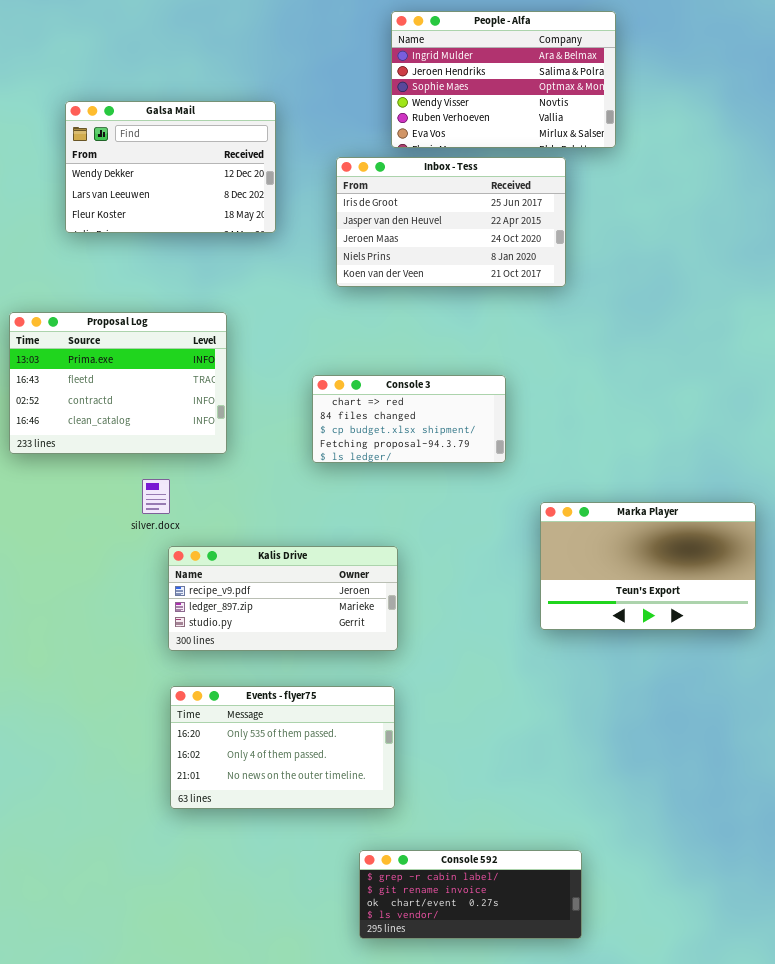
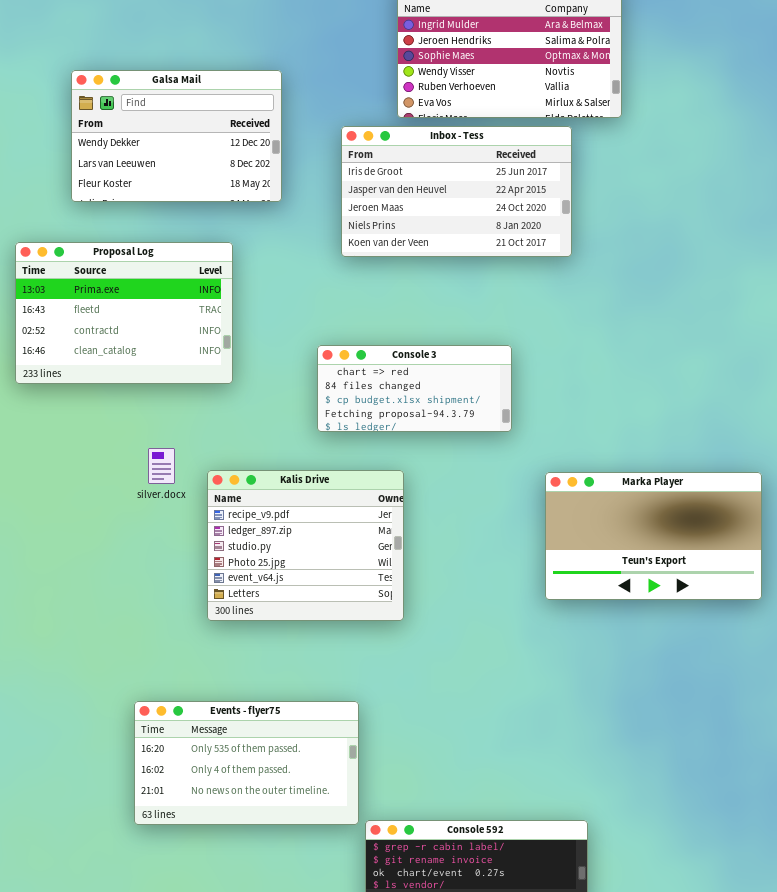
Proposal Log: [9,312,227,454] -> [15,242,233,384], moved
Kalis Drive: [168,546,398,651] -> [207,470,404,621], resized
Events - flyer75: [170,686,395,809] -> [134,701,359,825], moved

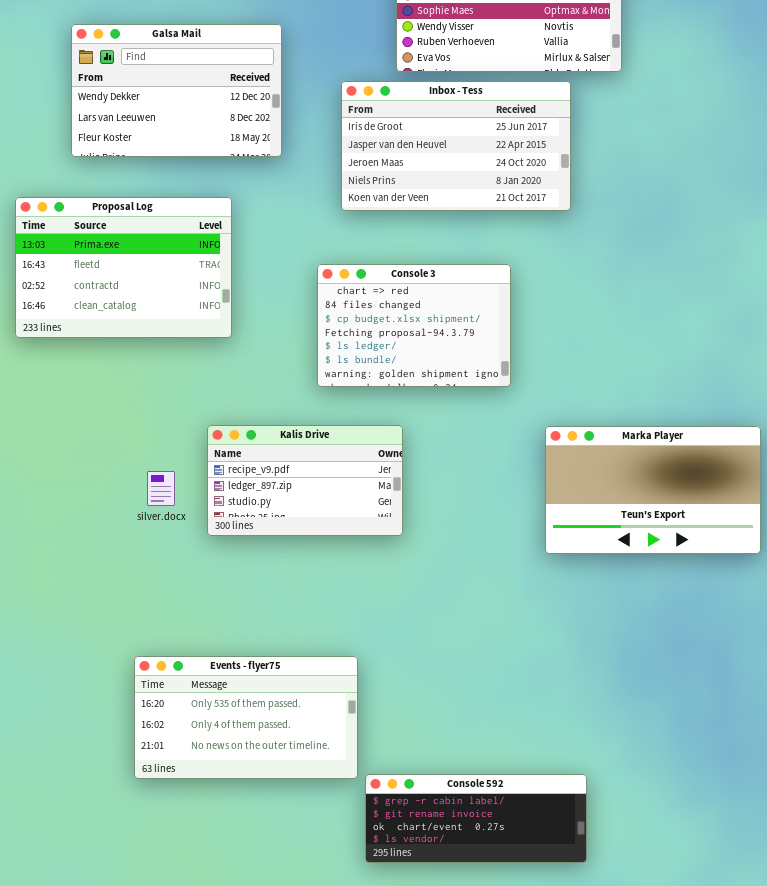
Console 3: [317,345,512,432] -> [317,264,511,387], resized
silver.docx: [148,448,175,484] -> [147,471,175,506], moved
Kalis Drive: [207,470,404,621] -> [207,425,403,536], resized

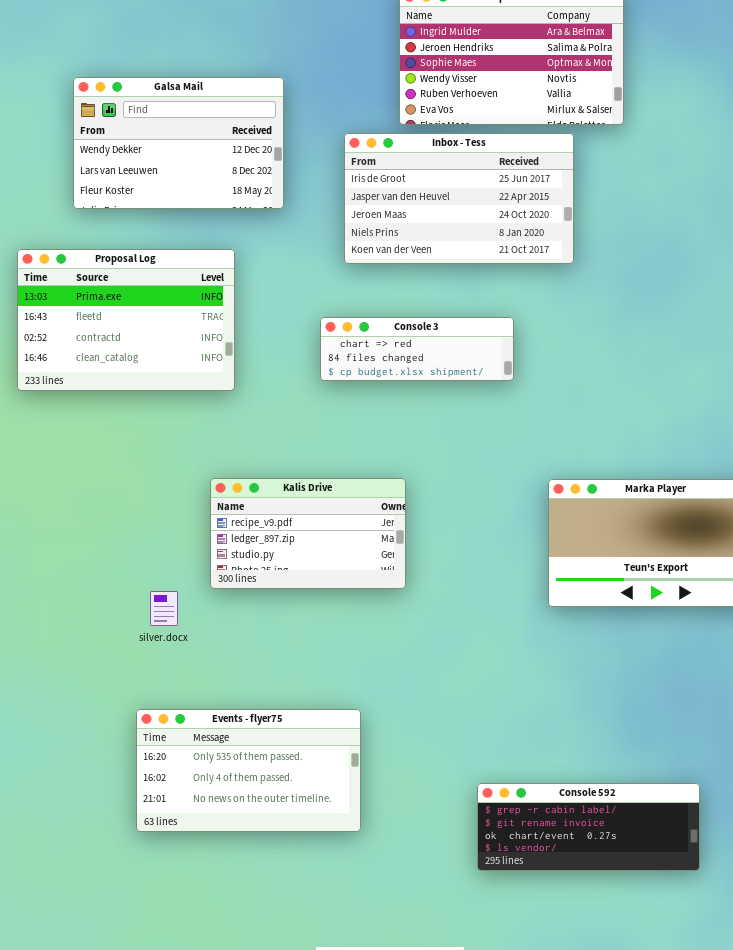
Console 3: [317,264,511,387] -> [320,317,514,381], resized
silver.docx: [147,471,175,506] -> [150,591,178,626], moved
Console 592: [365,774,587,863] -> [477,783,700,871], moved

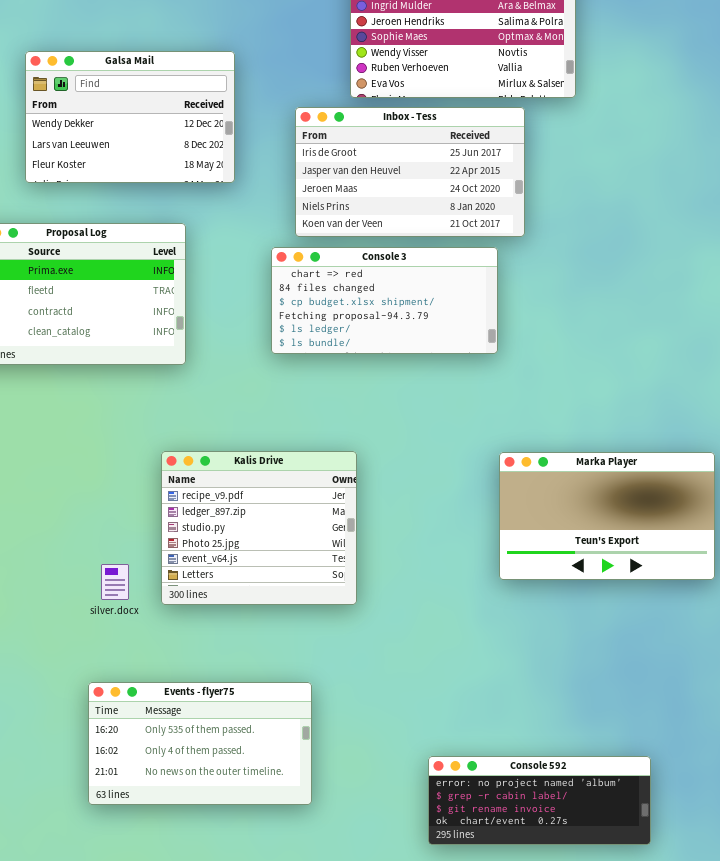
Console 3: [320,317,514,381] -> [271,247,498,354], resized
Kalis Drive: [210,478,406,589] -> [161,451,357,605], resized
Console 592: [477,783,700,871] -> [428,756,651,845], scrolled up 1 row

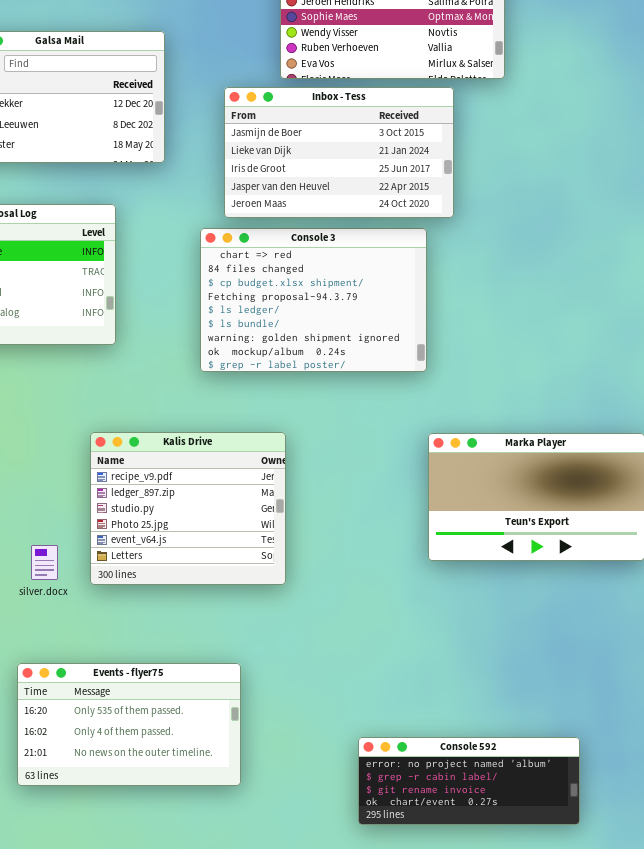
Inbox - Tess: [295,107,525,237] -> [224,87,454,218], scrolled up 2 rows
Console 3: [271,247,498,354] -> [200,228,427,372], resized

